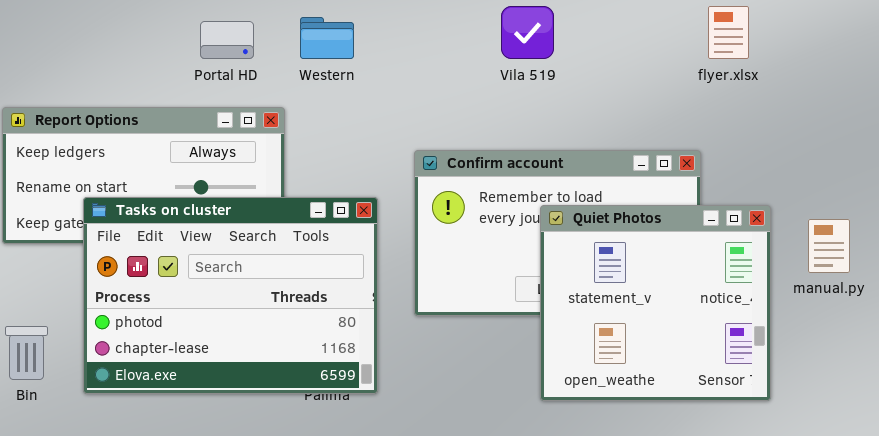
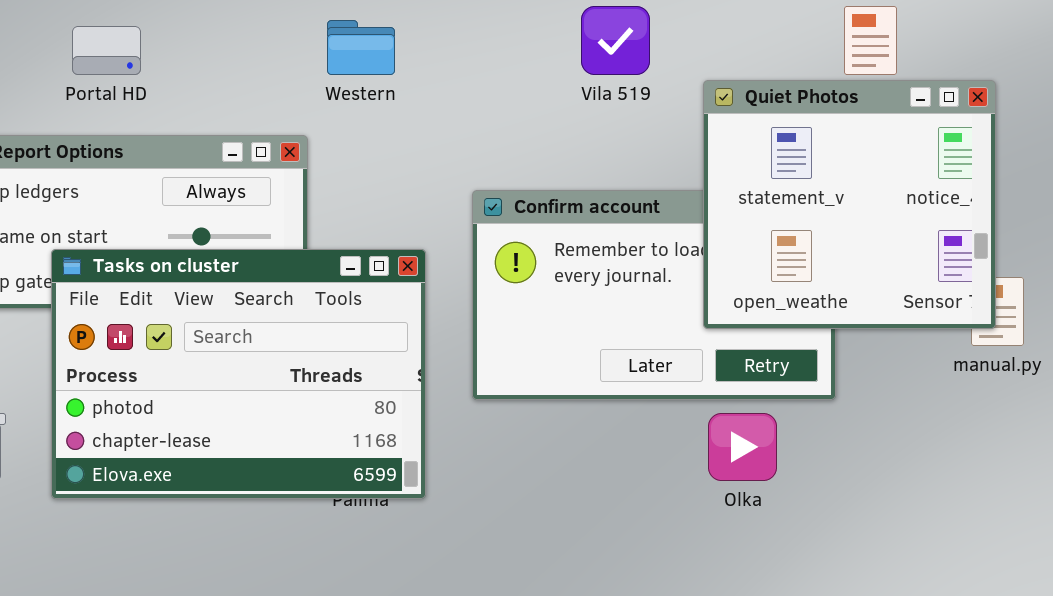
Portal HD: [200,21,254,59] -> [72,26,141,75], moved
Quiet Photos: [540,205,771,401] -> [703,80,996,329], moved

